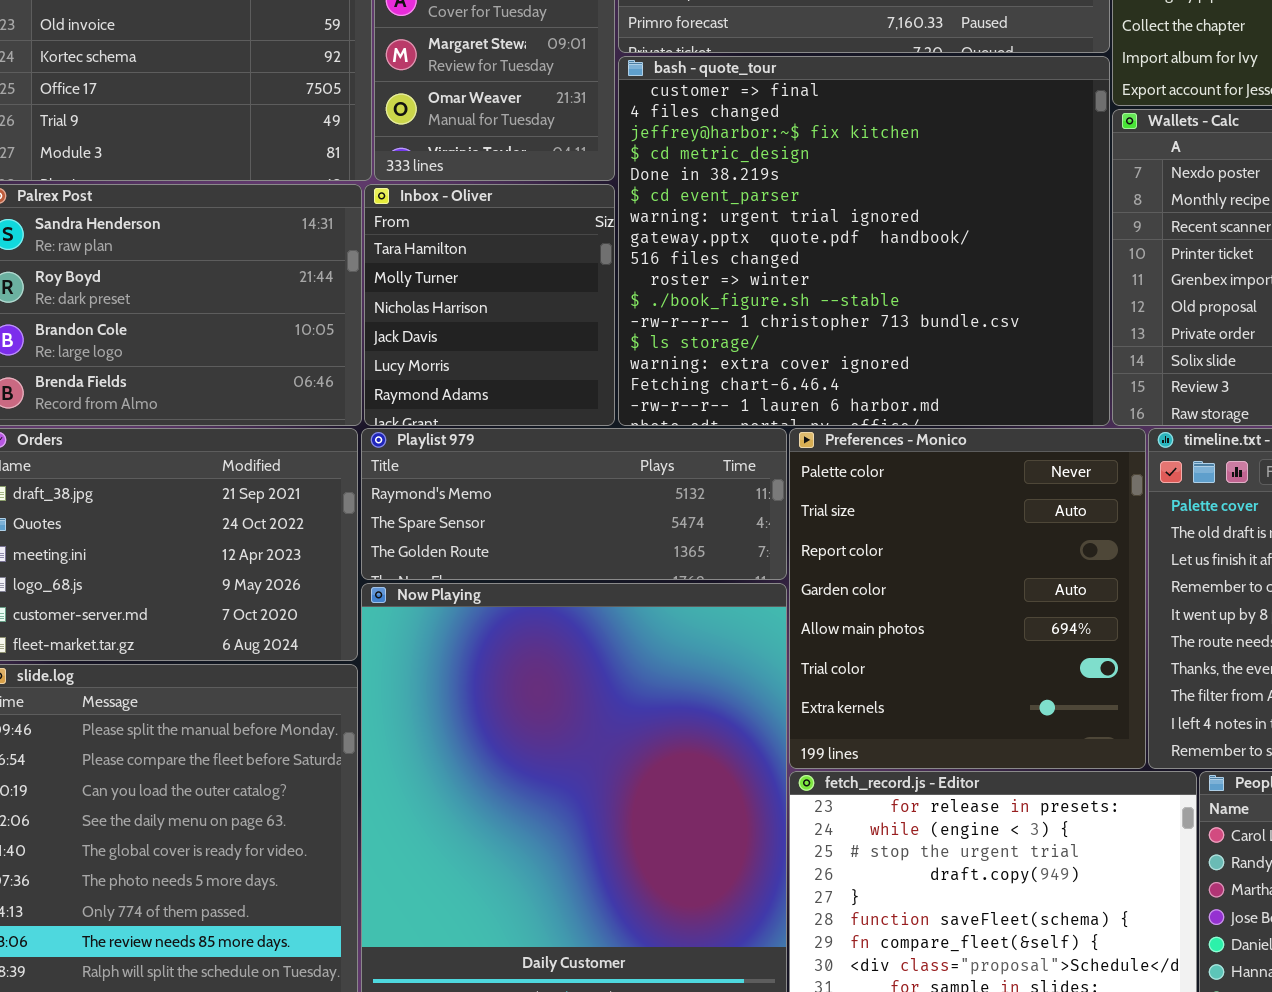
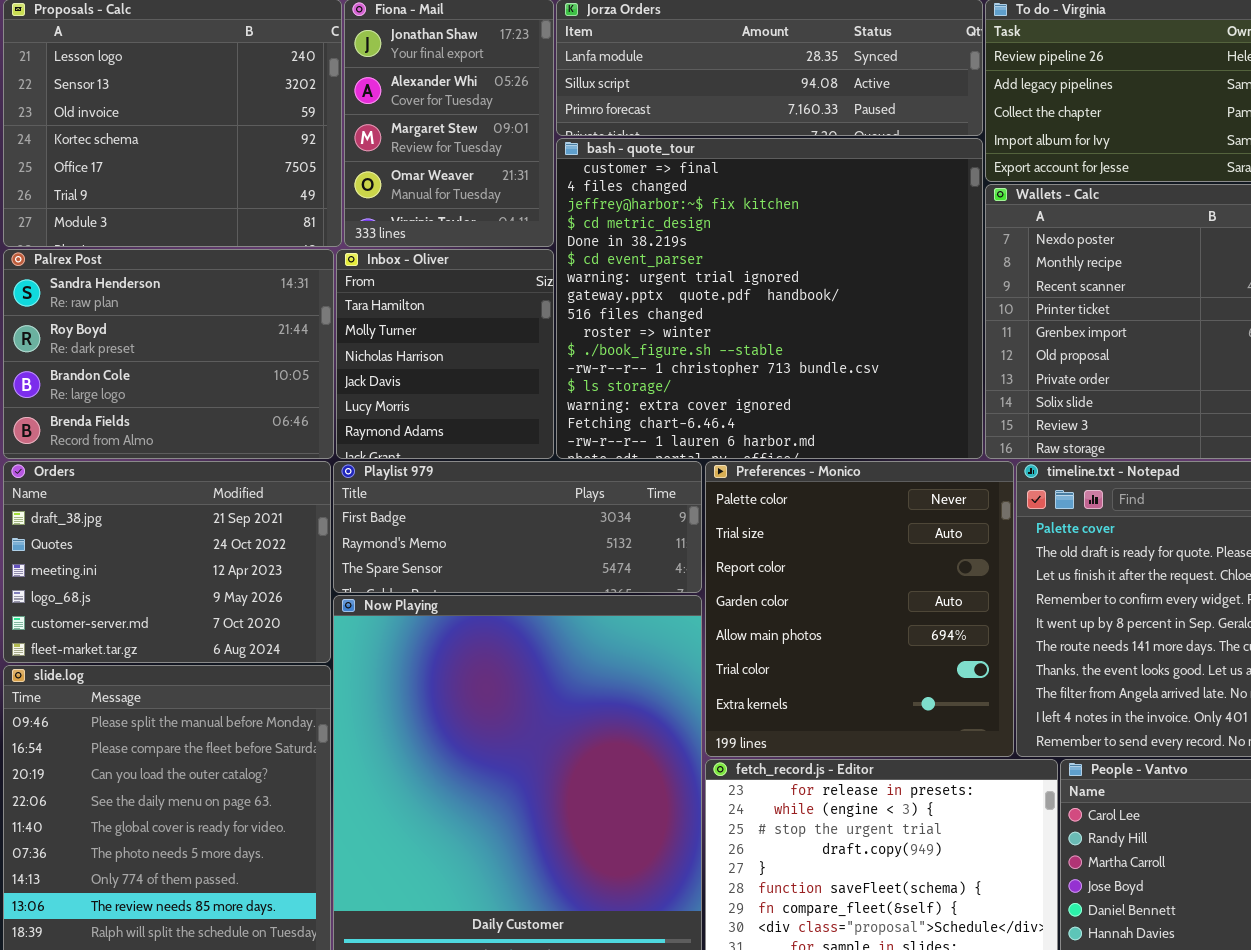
Playlist 979: [361,428,787,580] -> [333,461,702,593], scrolled up 1 row

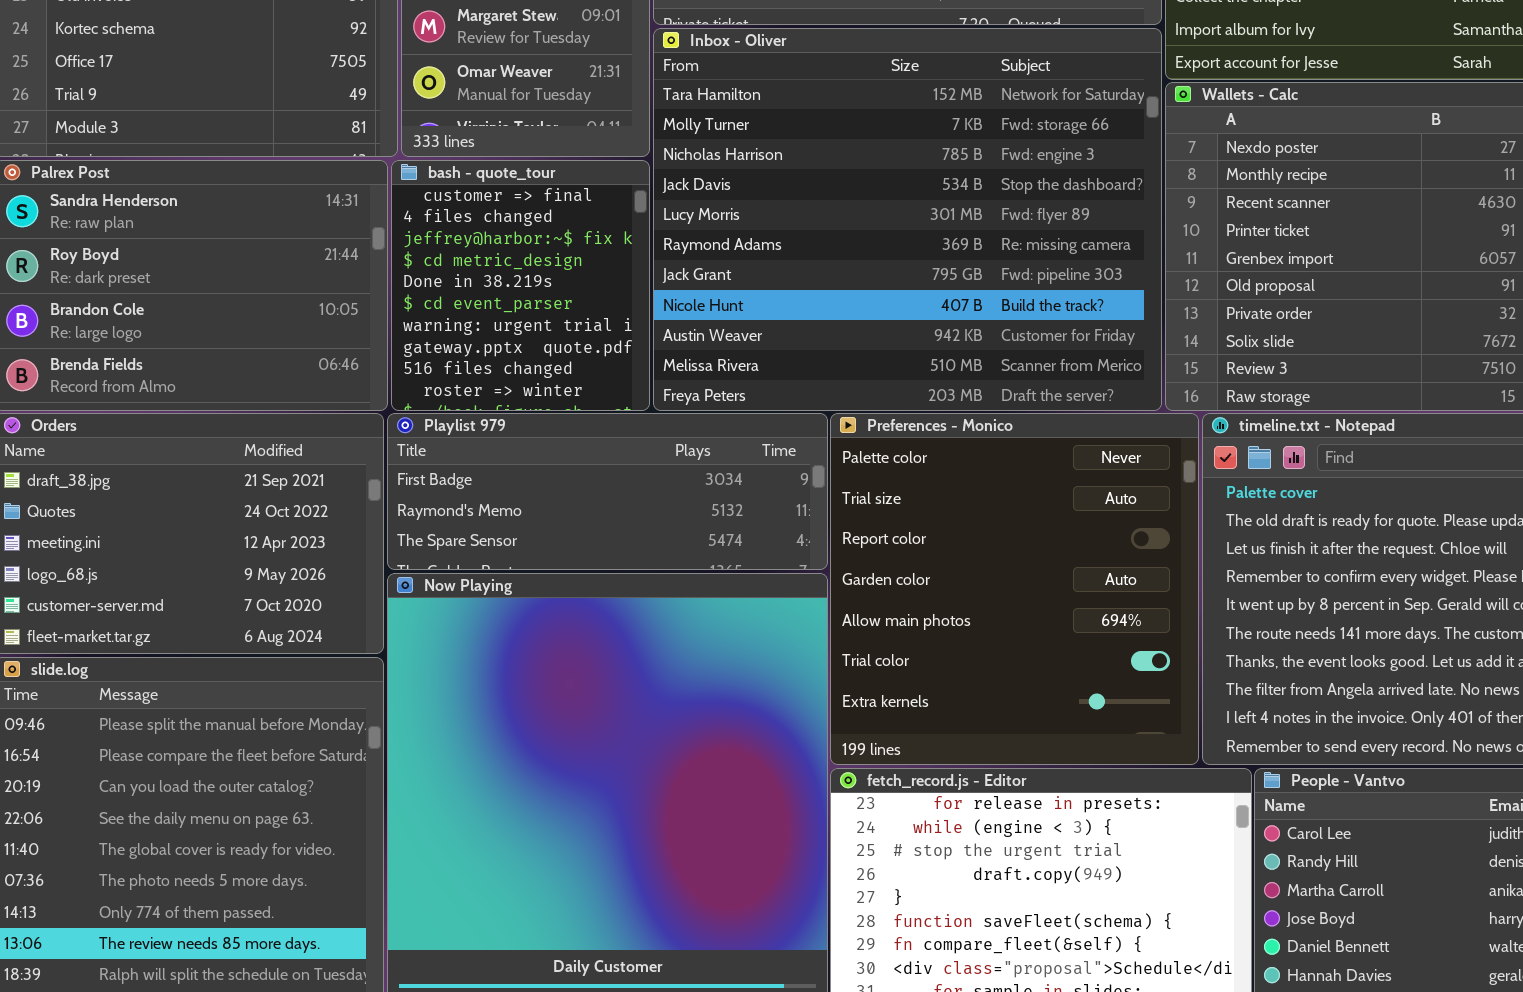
bash - quote_tour: [556,138,983,459] -> [391,160,650,411], moved, resized
Inbox - Oliver: [336,249,554,459] -> [653,28,1162,411], moved, resized

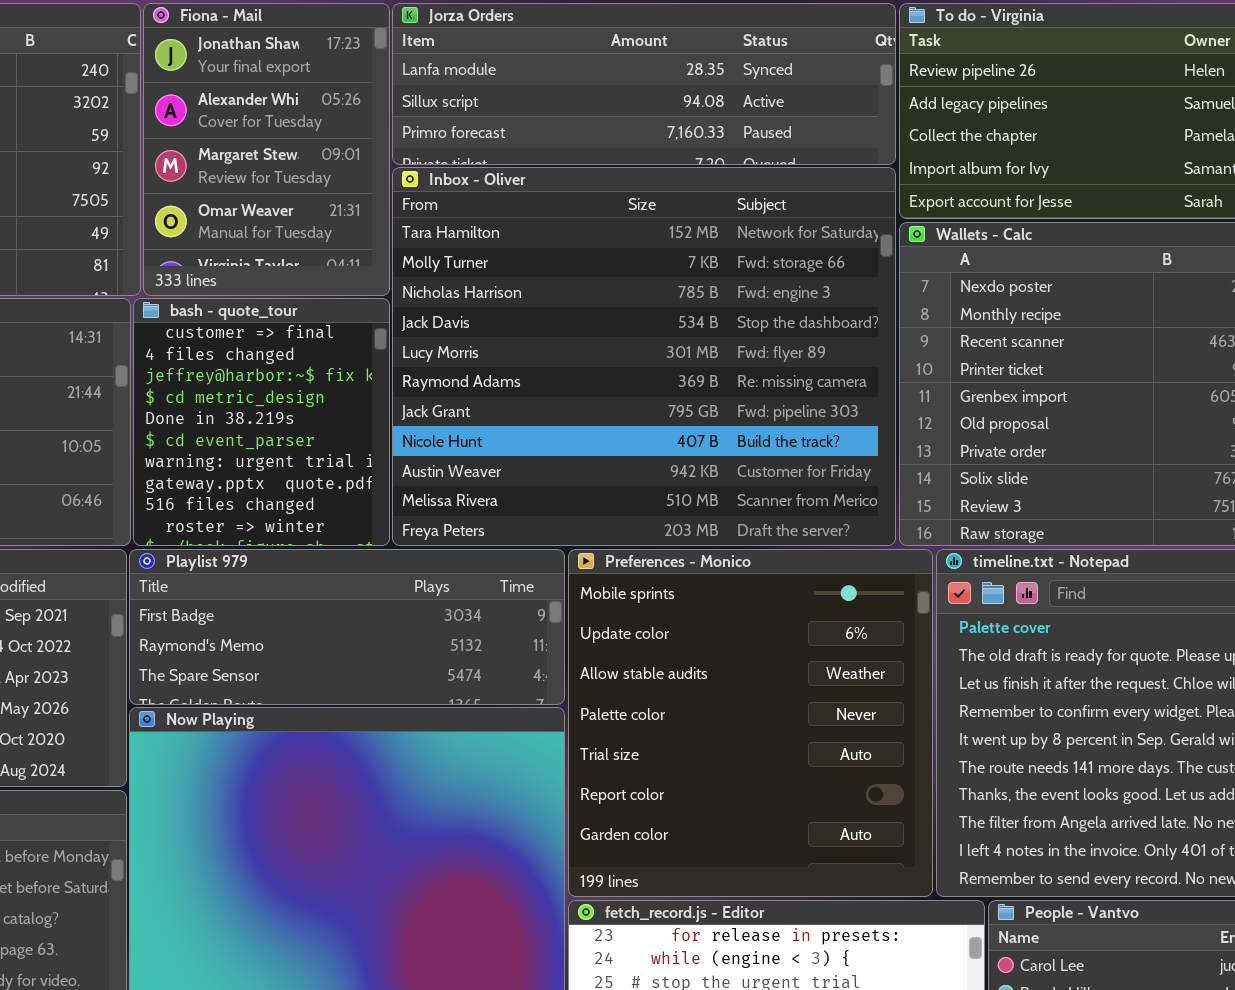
Preferences - Monico: [830,413,1199,765] -> [568,549,933,897], scrolled up 3 rows

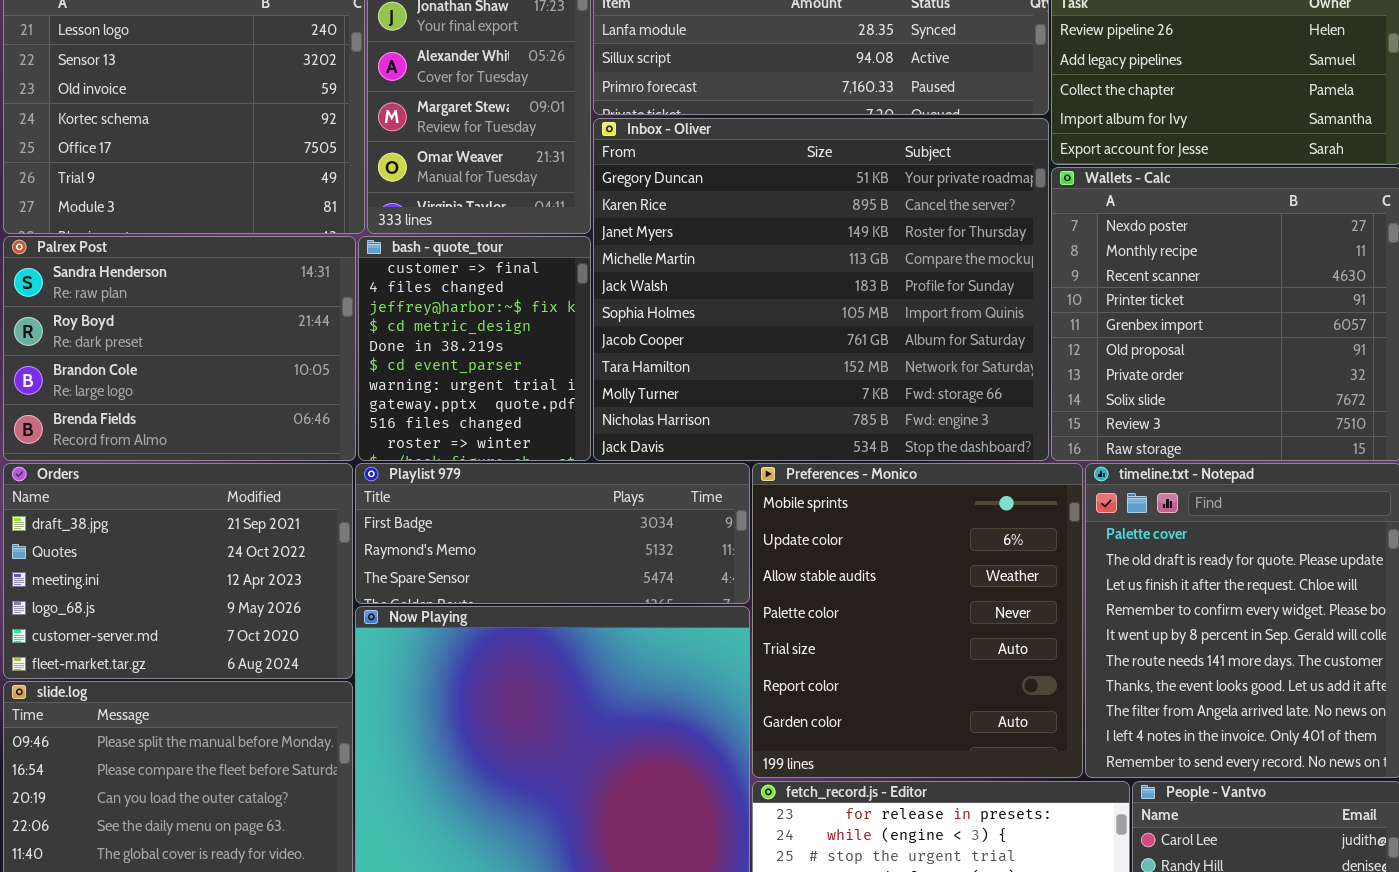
Inbox - Oliver: [392,167,896,546] -> [593,118,1049,461], scrolled up 7 rows

